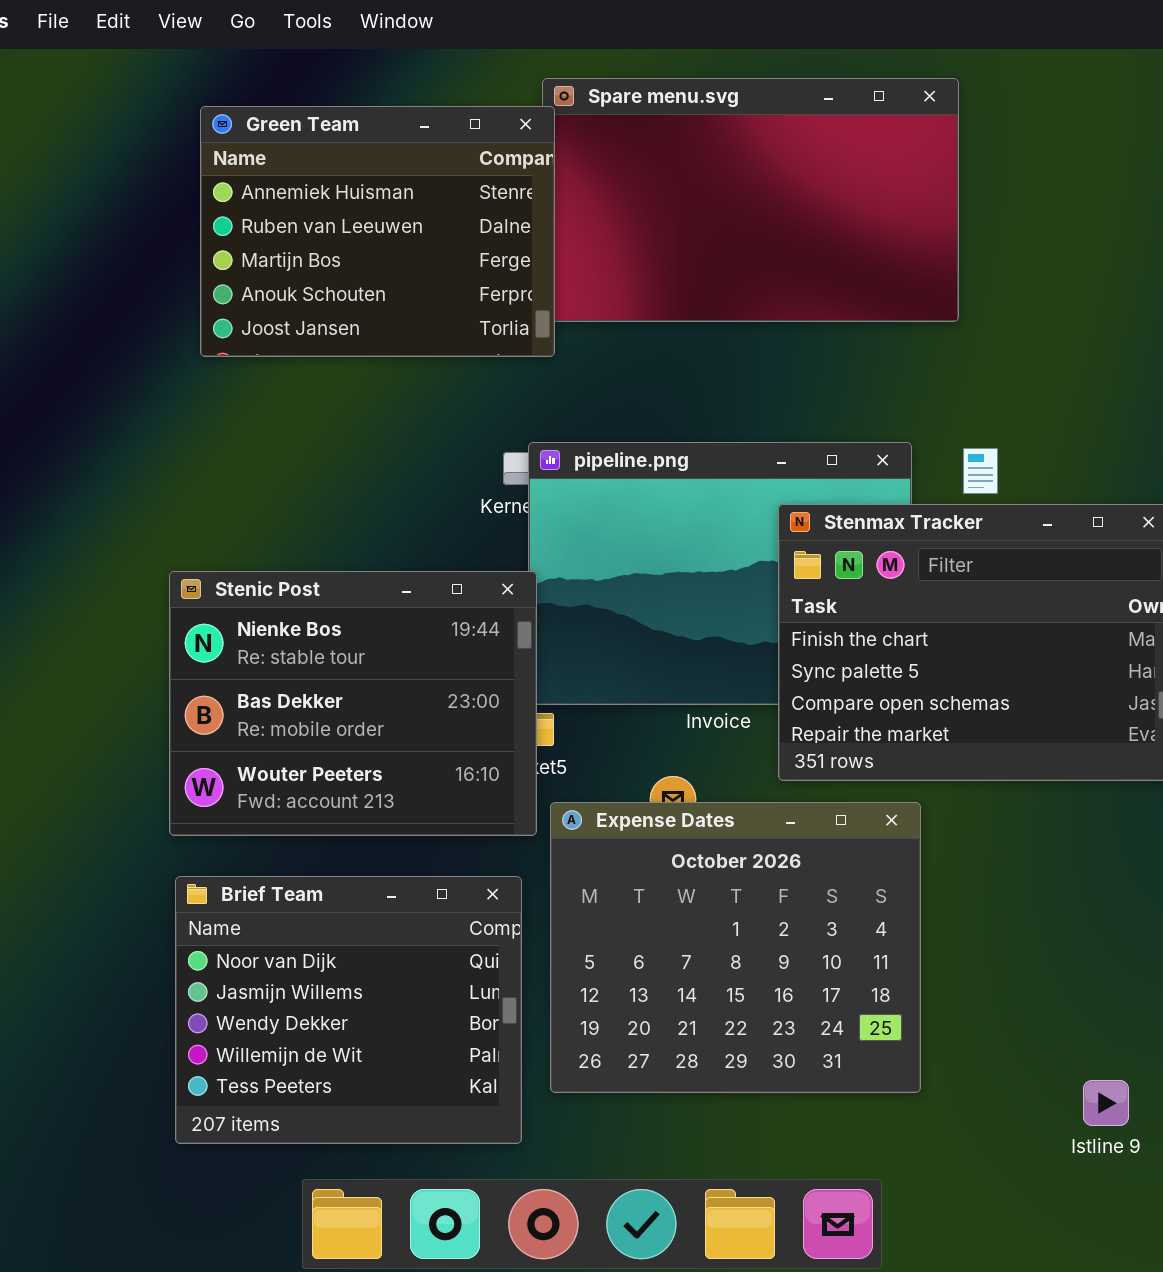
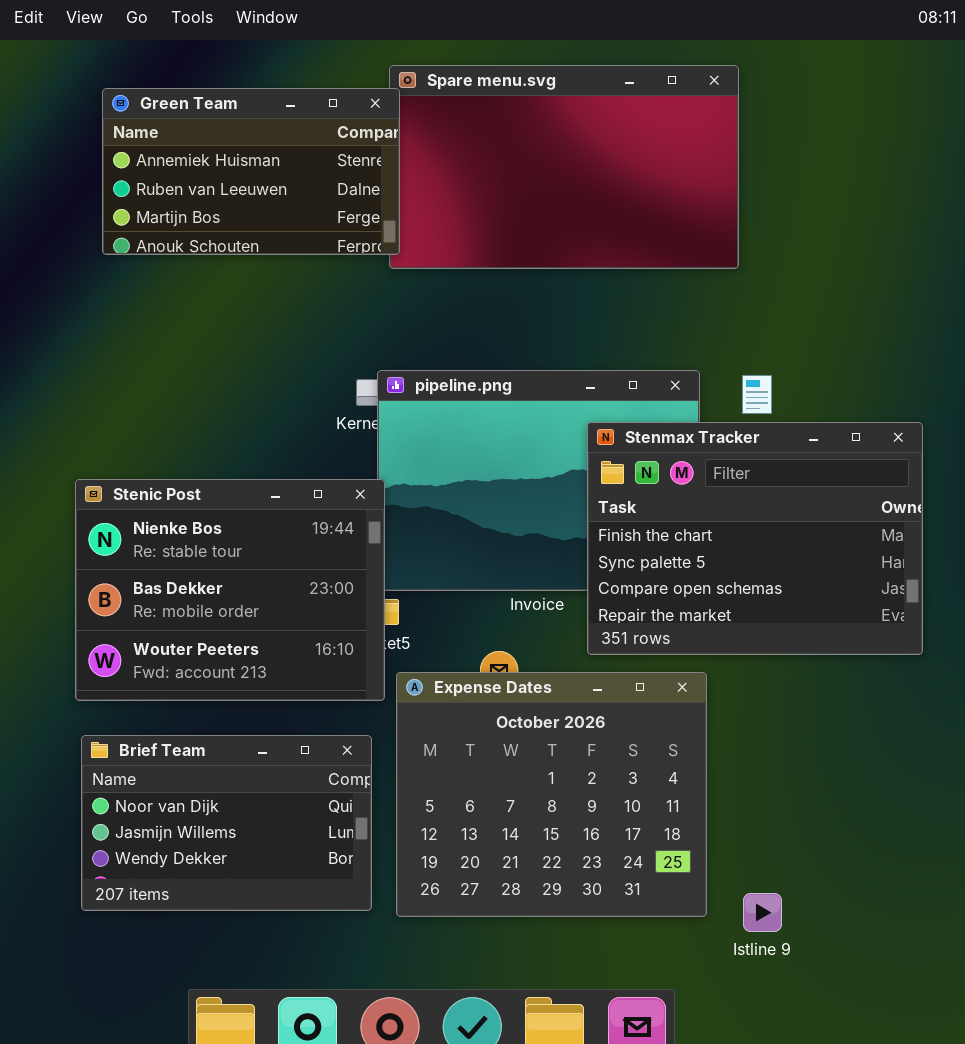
Green Team: [200,106,555,357] -> [102,88,400,255], resized
Brief Team: [175,876,522,1144] -> [81,735,372,911], resized
Istline 9: [1083,1080,1129,1126] -> [743,893,782,932], moved

